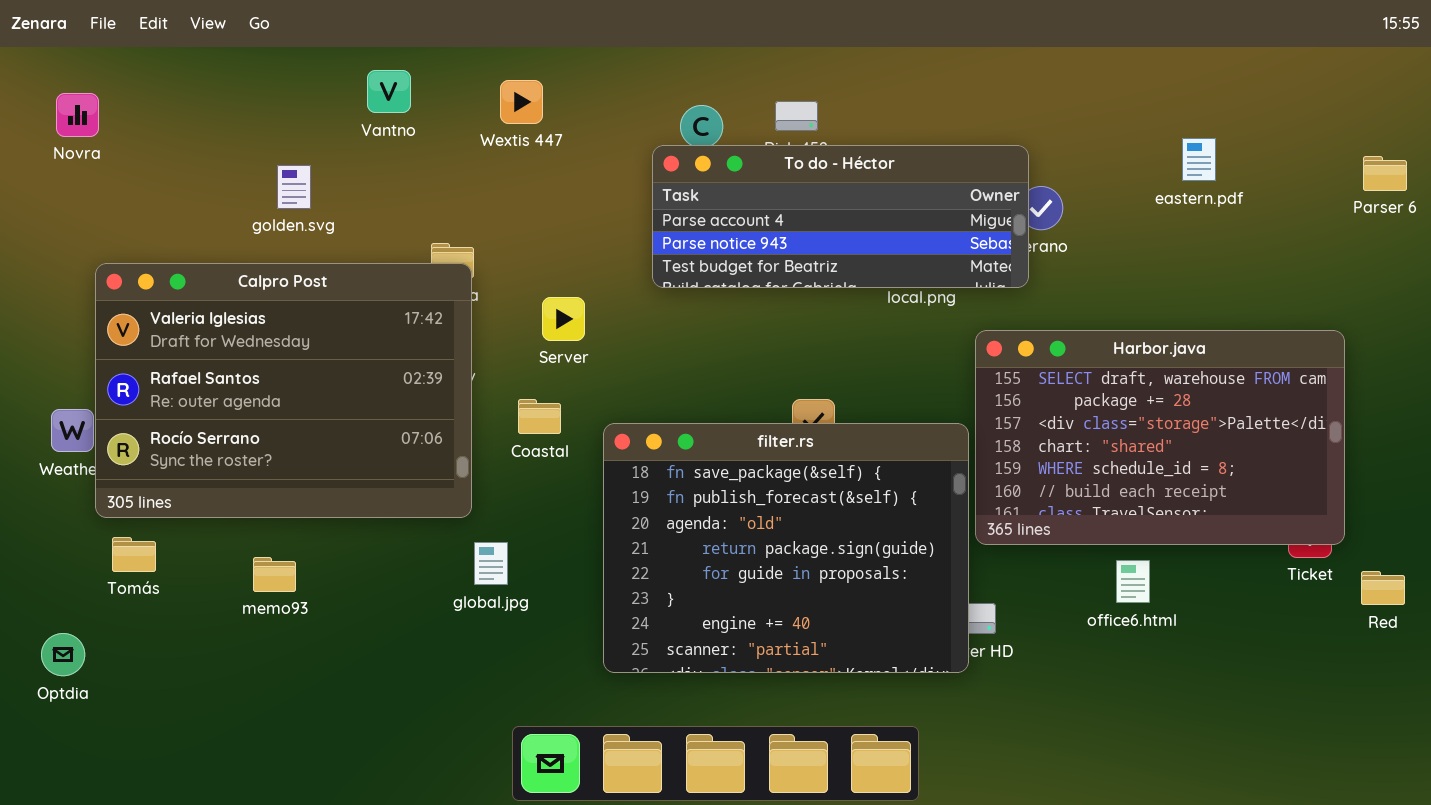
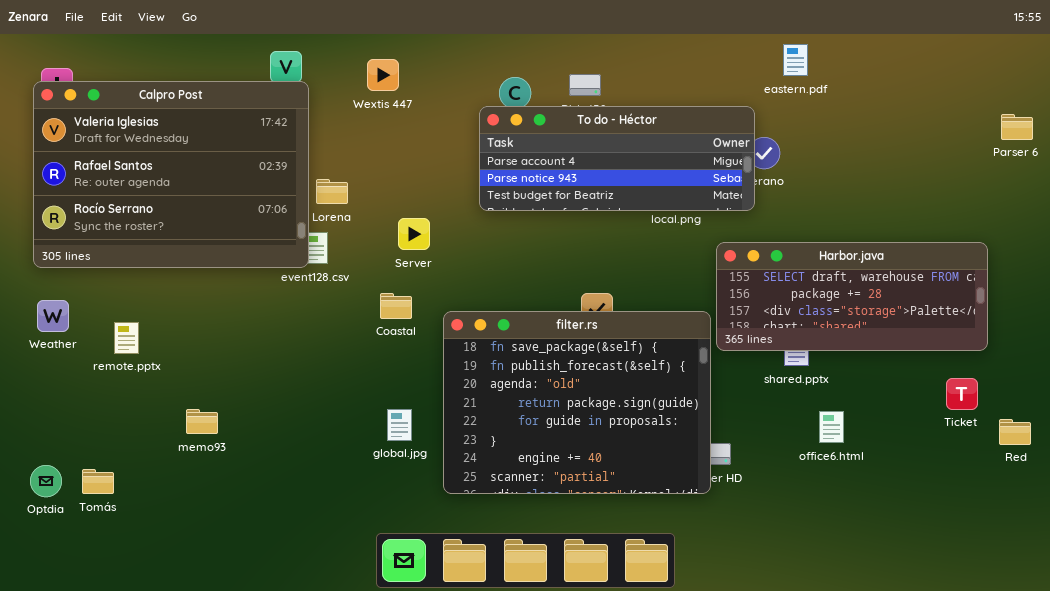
eastern.pdf: [1182,138,1216,181] -> [783,44,808,76], moved
Calpro Post: [95,263,472,518] -> [33,81,309,268], moved
Harbor.java: [975,330,1345,545] -> [716,242,988,351], resized
Tomás: [112,537,156,572] -> [82,469,114,494], moved
global.jpg: [474,542,508,585] -> [387,409,412,441], moved

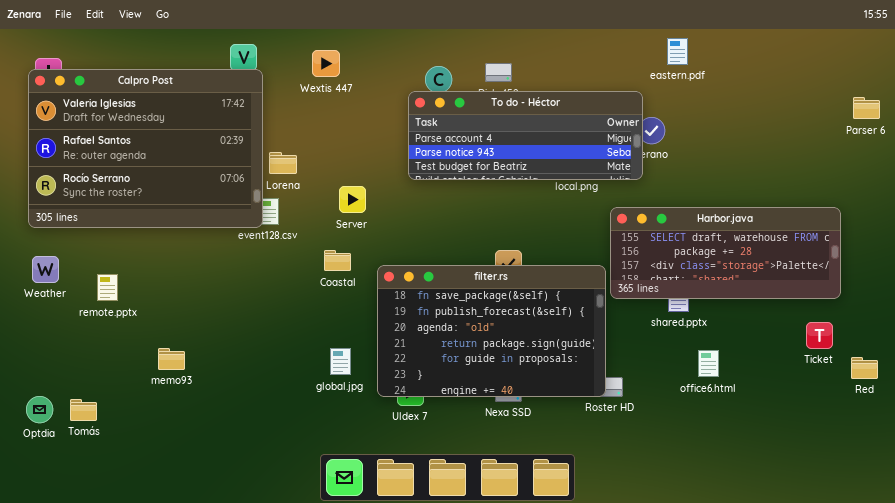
filter.rs: [443,311,711,494] -> [377,265,606,397], resized

